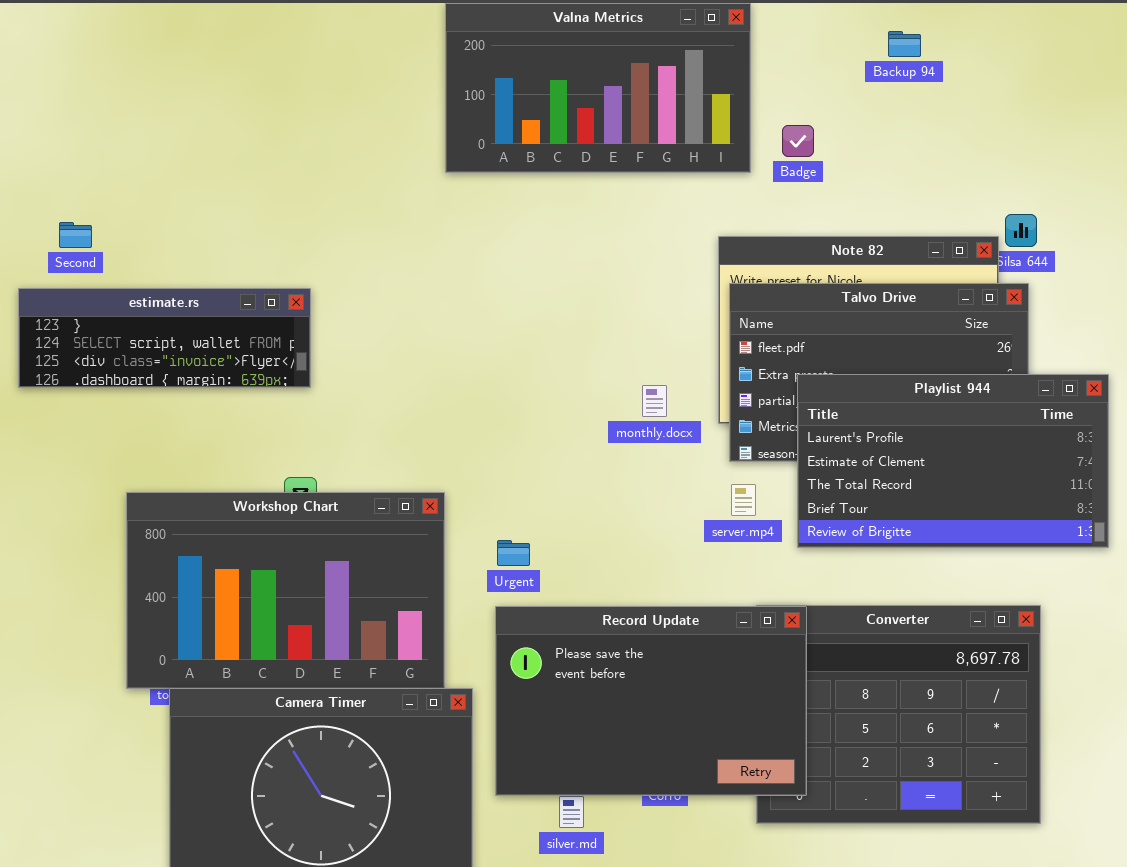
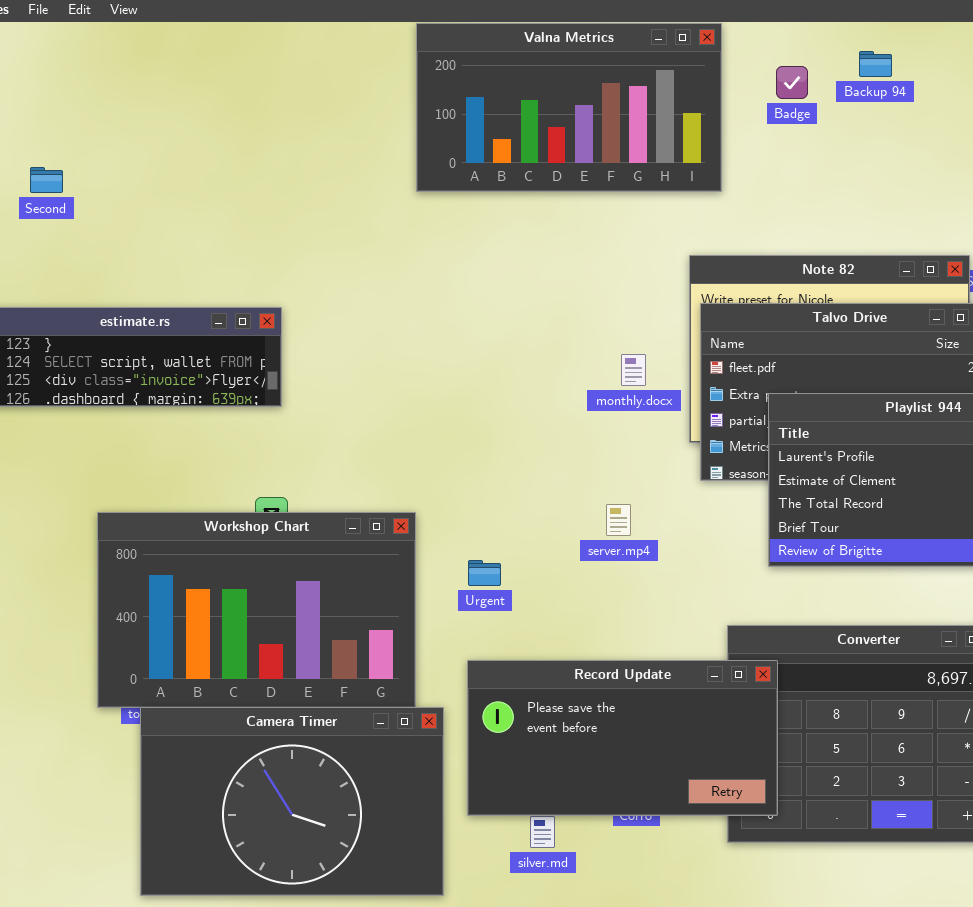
Badge: [782,125,814,157] -> [776,66,808,99], moved
Second: [59,222,92,248] -> [30,167,63,193], moved
monthly.docx: [642,385,667,417] -> [621,354,646,386], moved
server.mp4: [731,484,756,516] -> [606,504,631,536], moved
Record Update: [495,606,807,796] -> [467,660,778,816], resized

